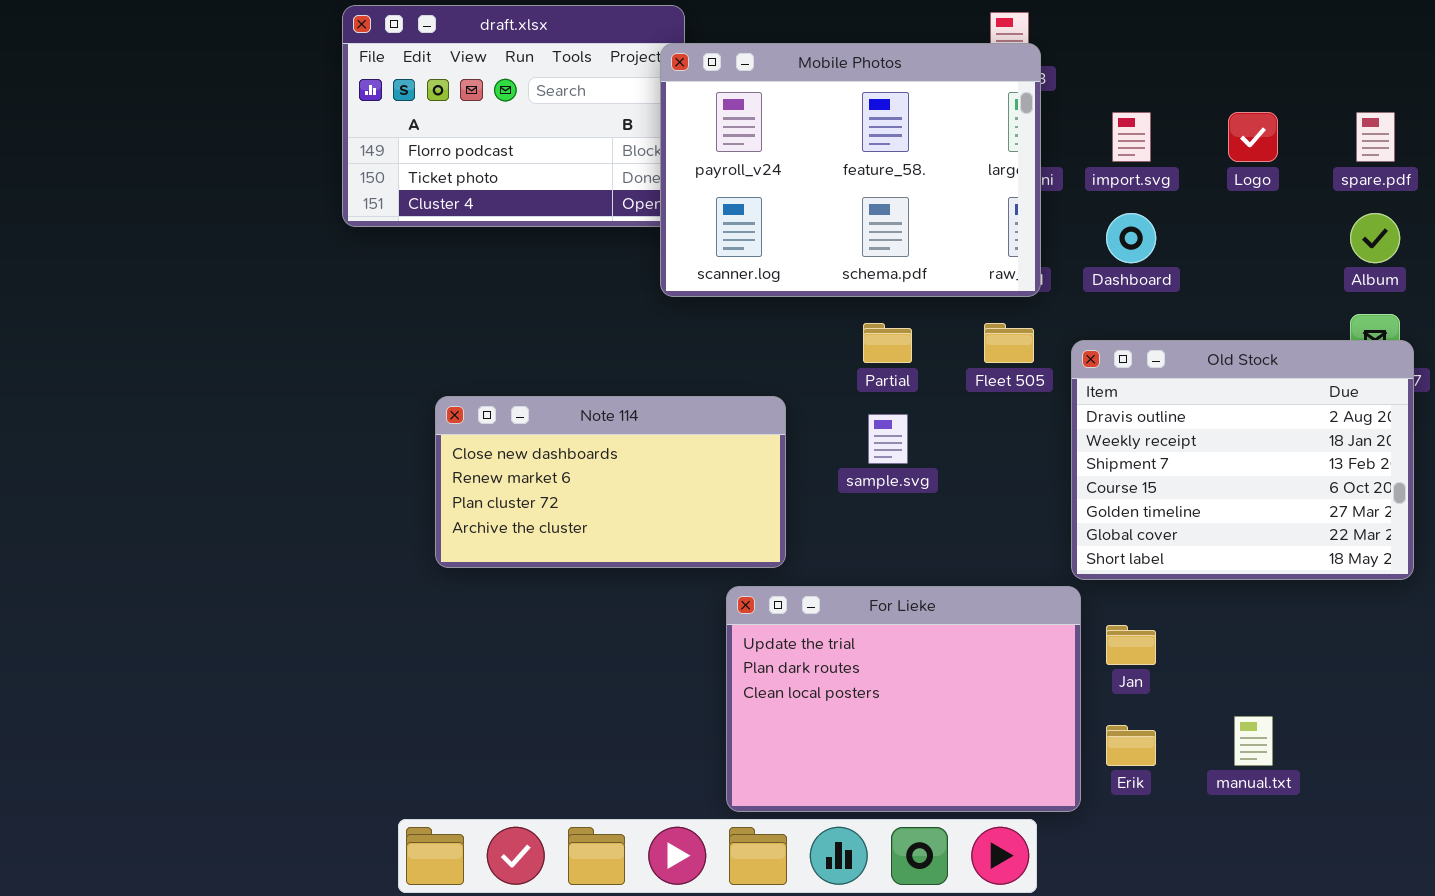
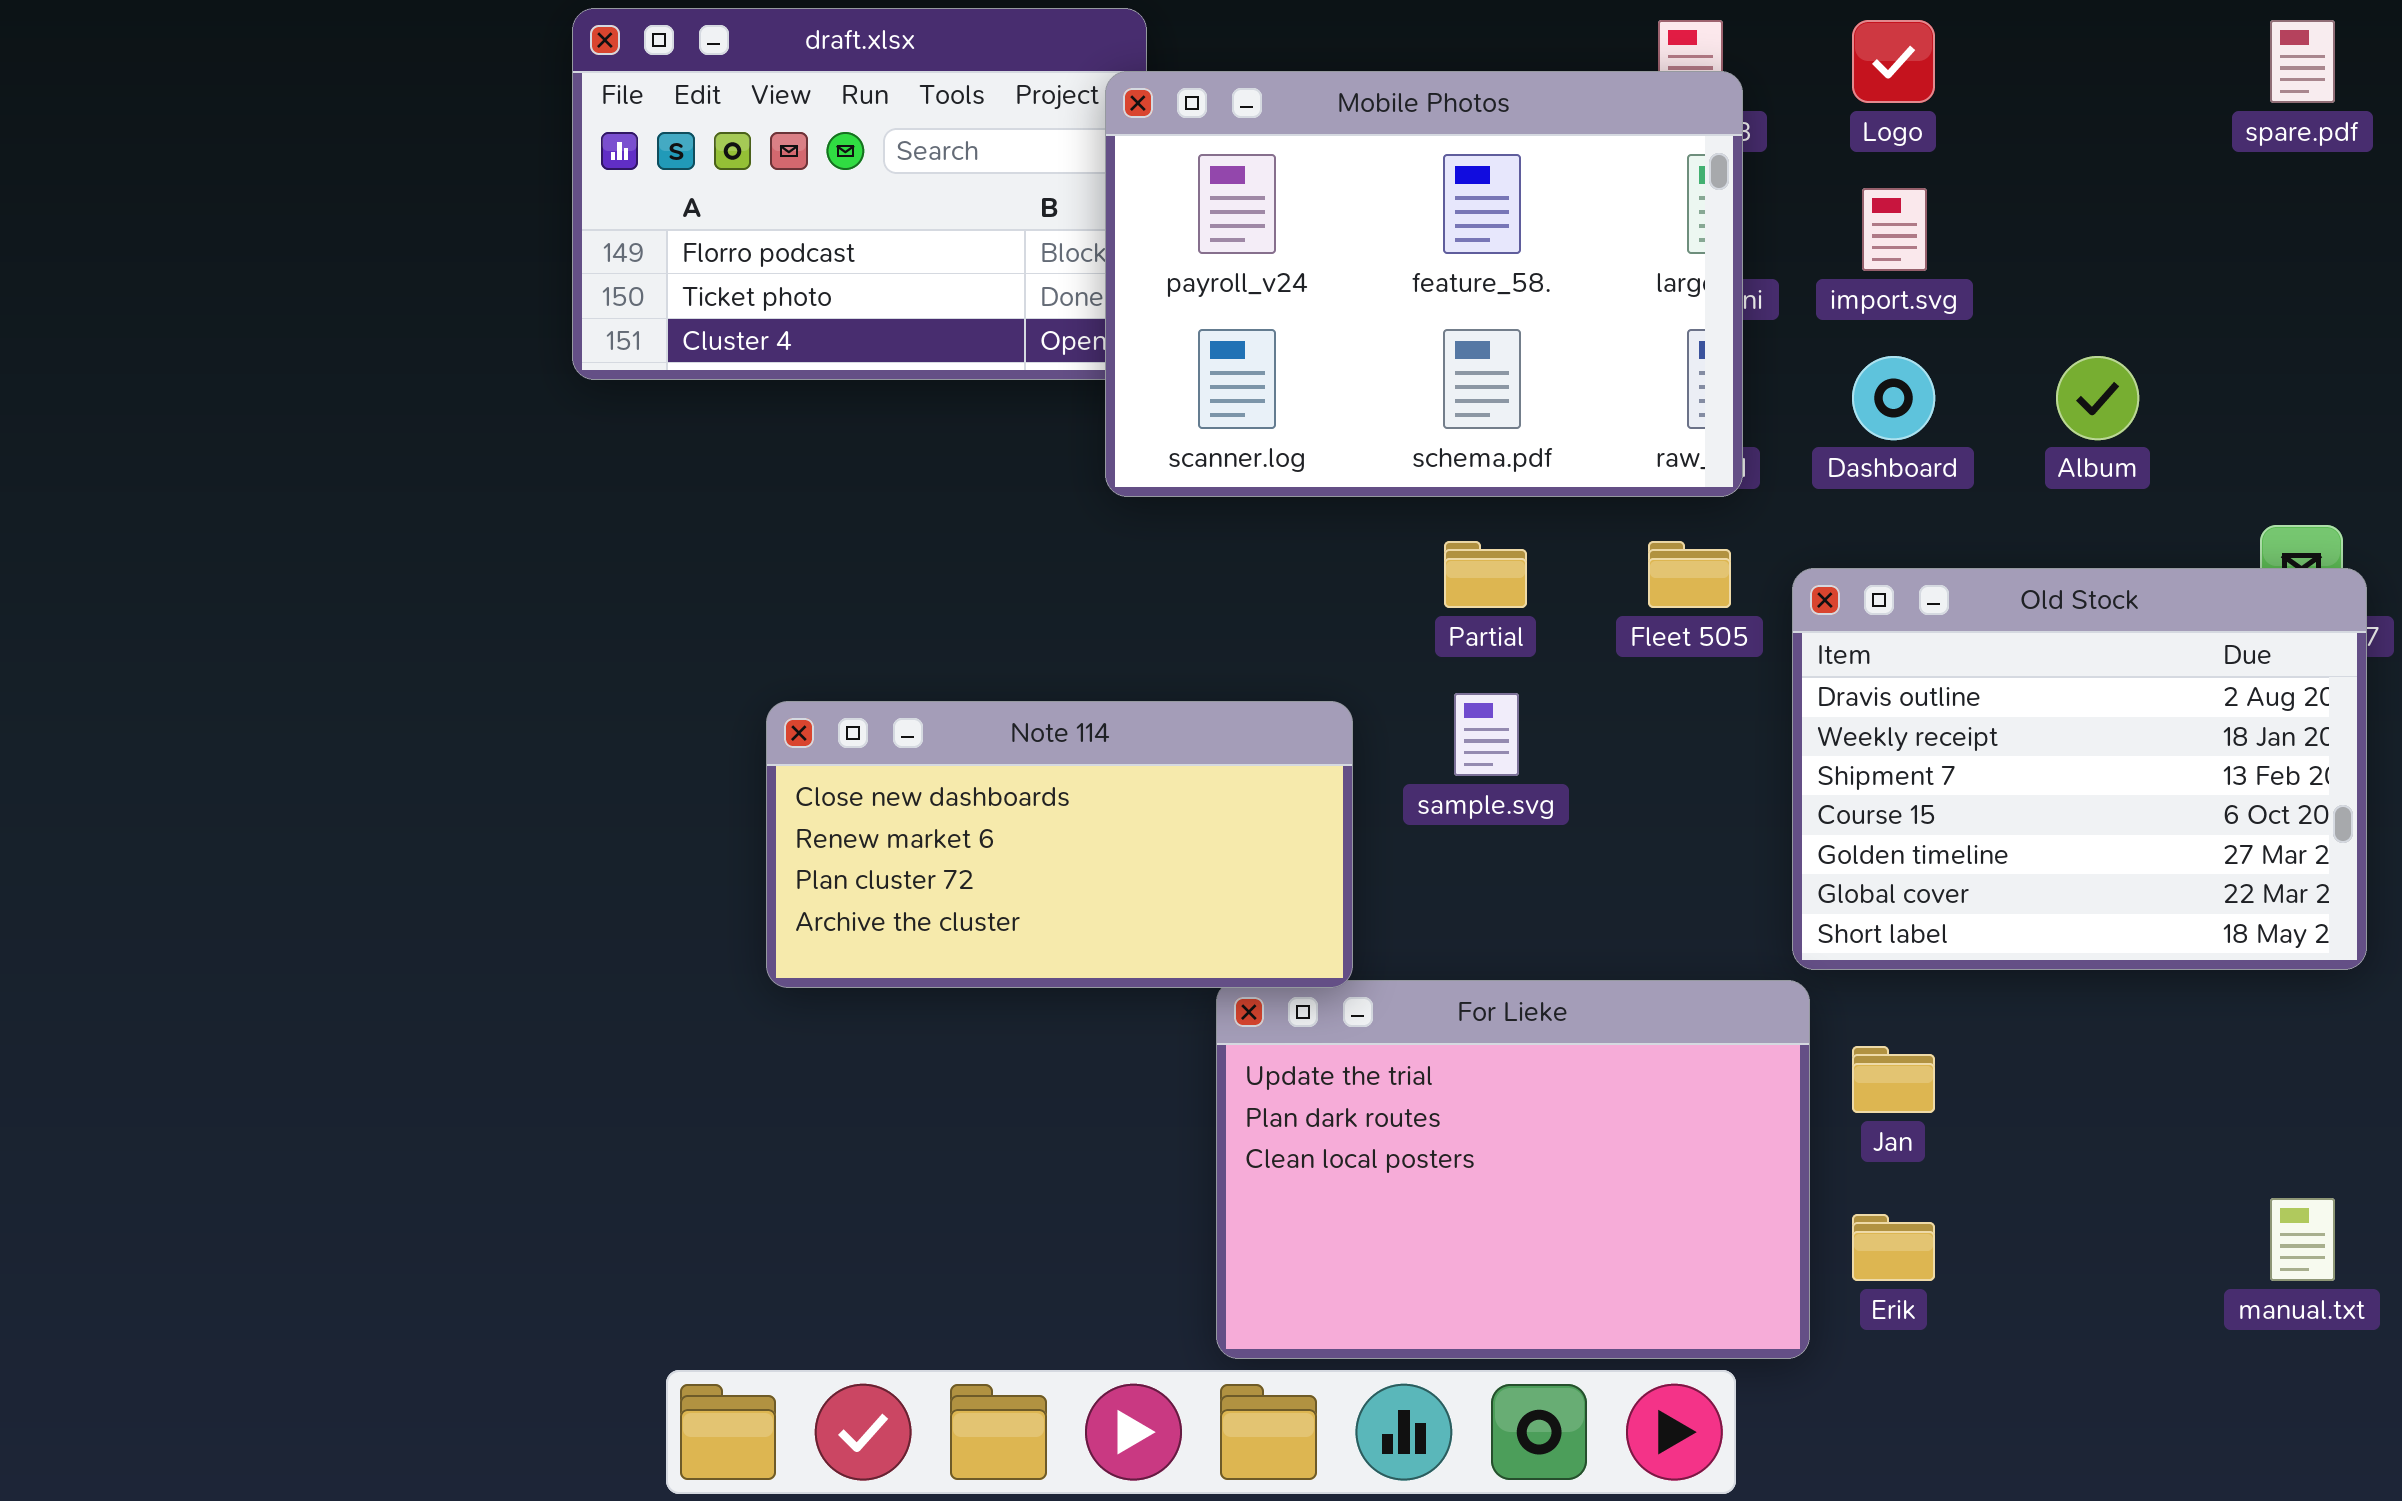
Logo: [1228,112,1278,162] -> [1852,20,1935,103], moved
spare.pdf: [1356,112,1395,162] -> [2270,20,2335,103], moved
Album: [1350,213,1400,263] -> [2056,356,2139,440], moved
Note 114: [435,396,786,568] -> [766,701,1353,988], moved
manual.txt: [1234,716,1273,766] -> [2270,1198,2335,1281], moved

